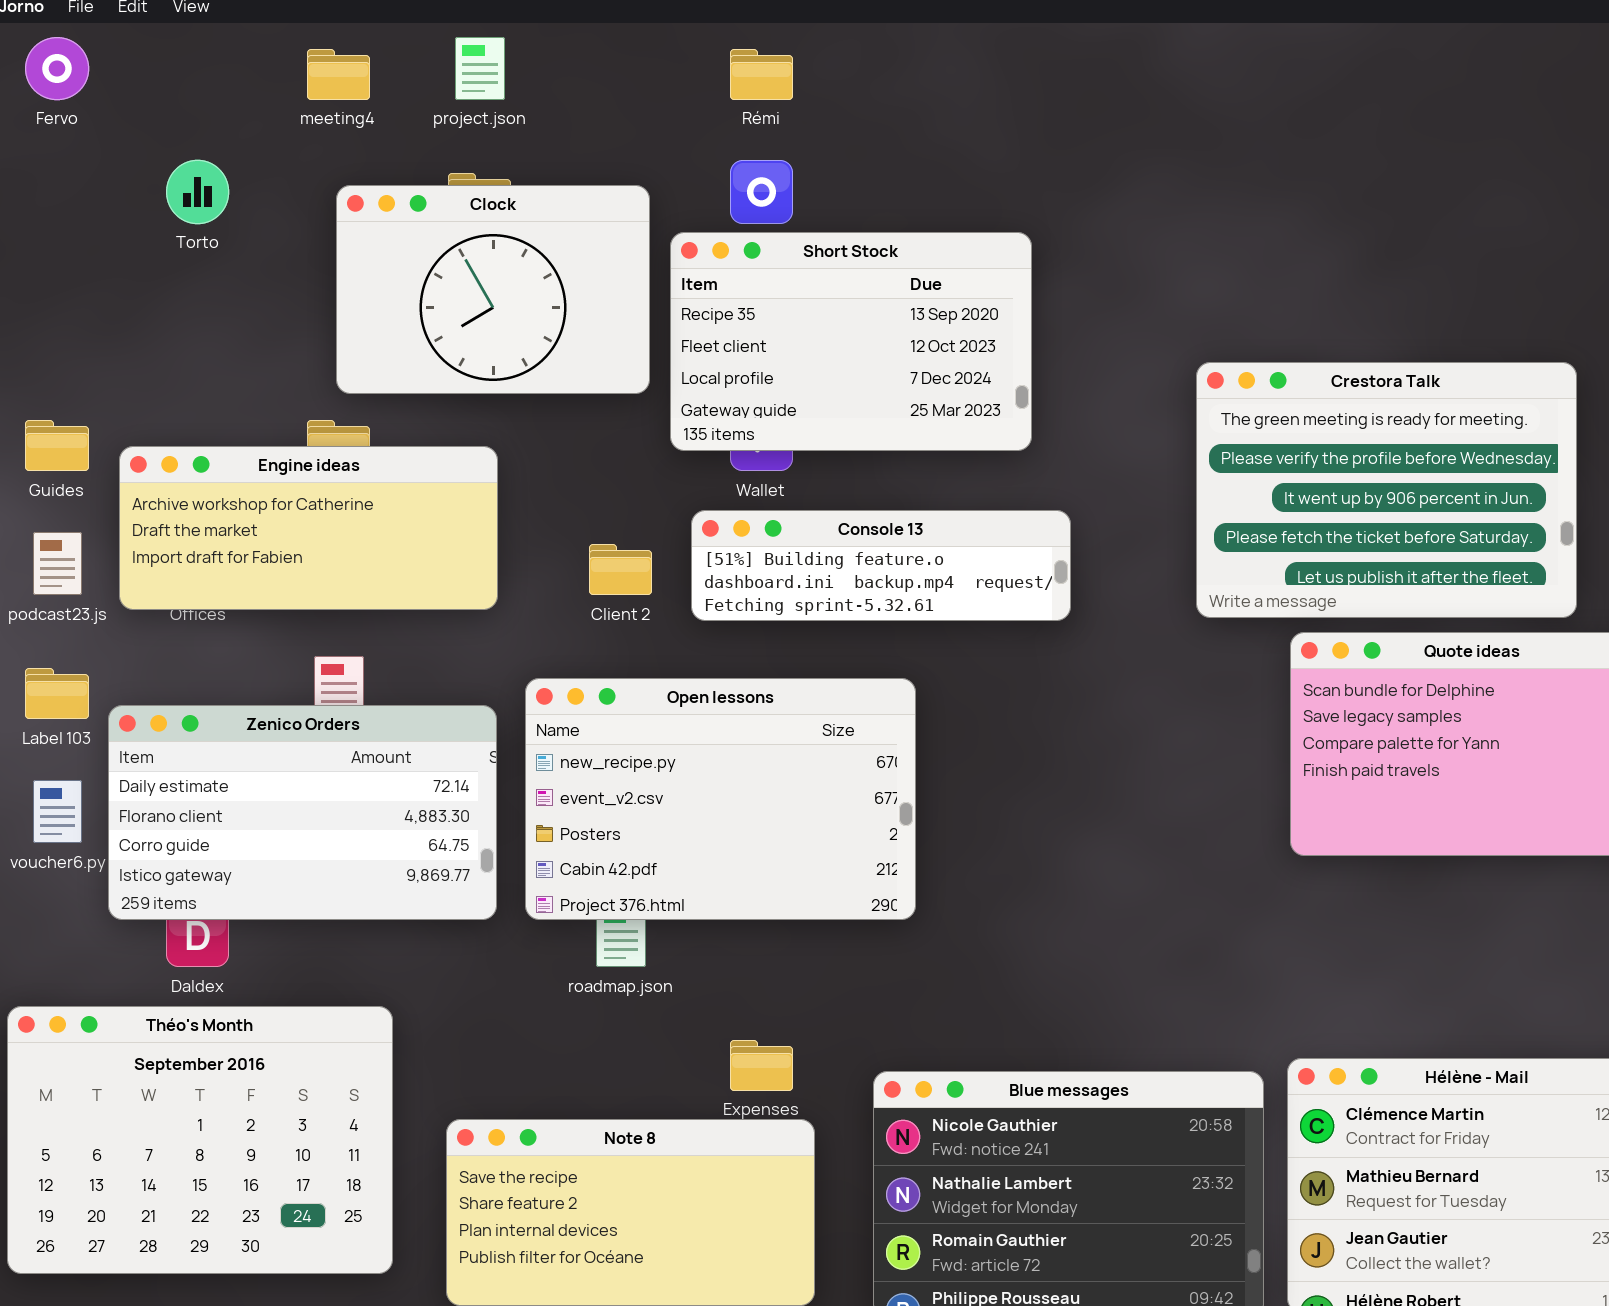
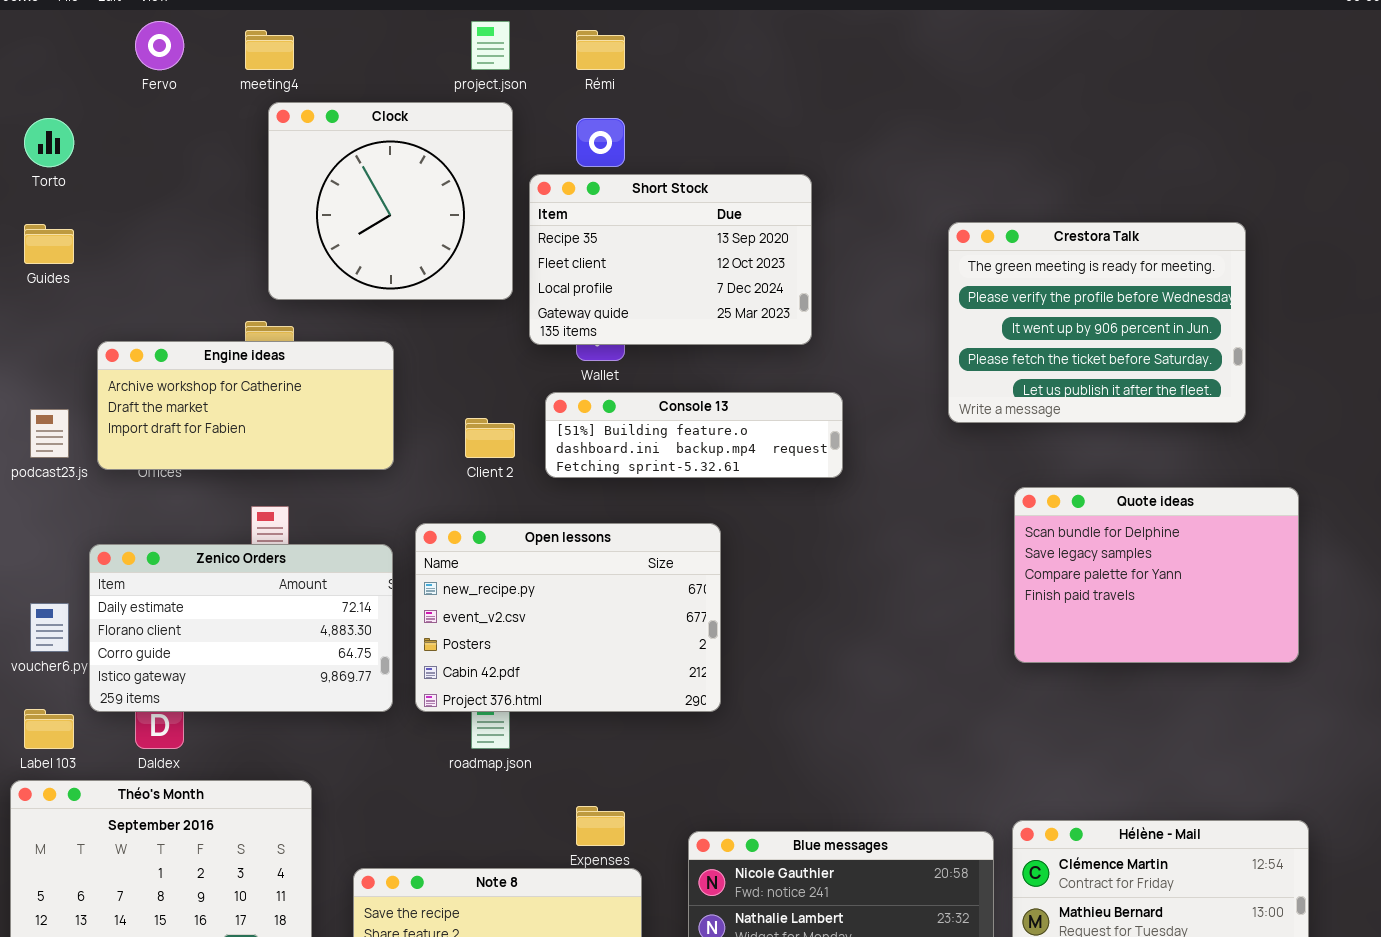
Fervo: [25,37,89,100] -> [135,21,184,70], moved
project.json: [455,37,505,100] -> [471,21,510,70], moved
Torto: [166,160,229,224] -> [24,118,74,167], moved
Clock: [336,185,650,394] -> [268,102,513,300], resized
Crestora Talk: [1196,362,1577,618] -> [948,222,1246,423], moved
Guides: [25,420,89,471] -> [24,224,74,264], moved
Label 103: [25,668,89,719] -> [24,709,74,749], moved

